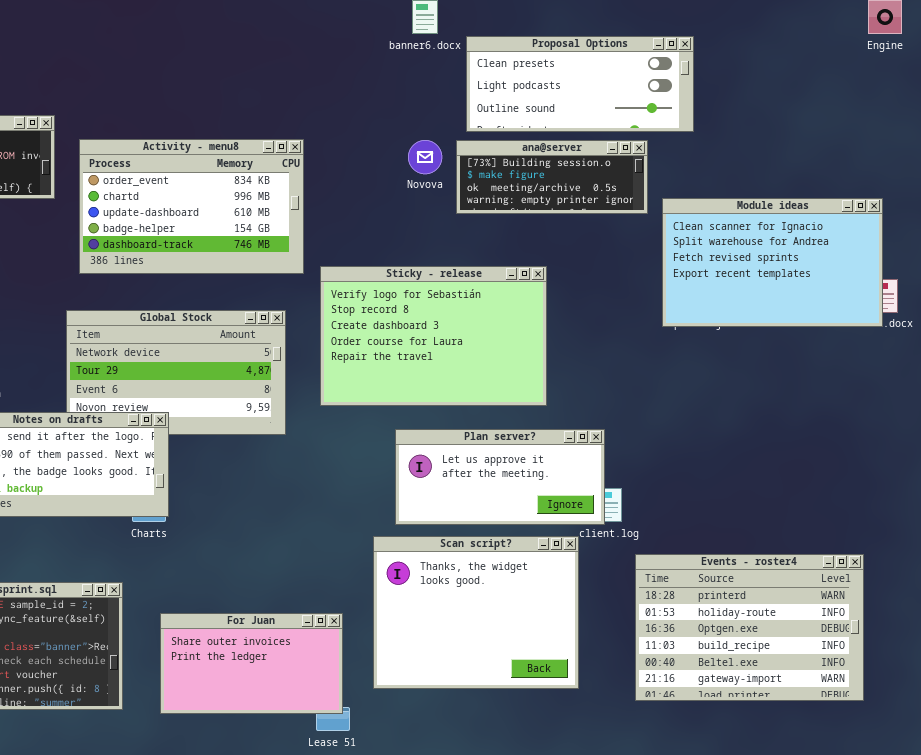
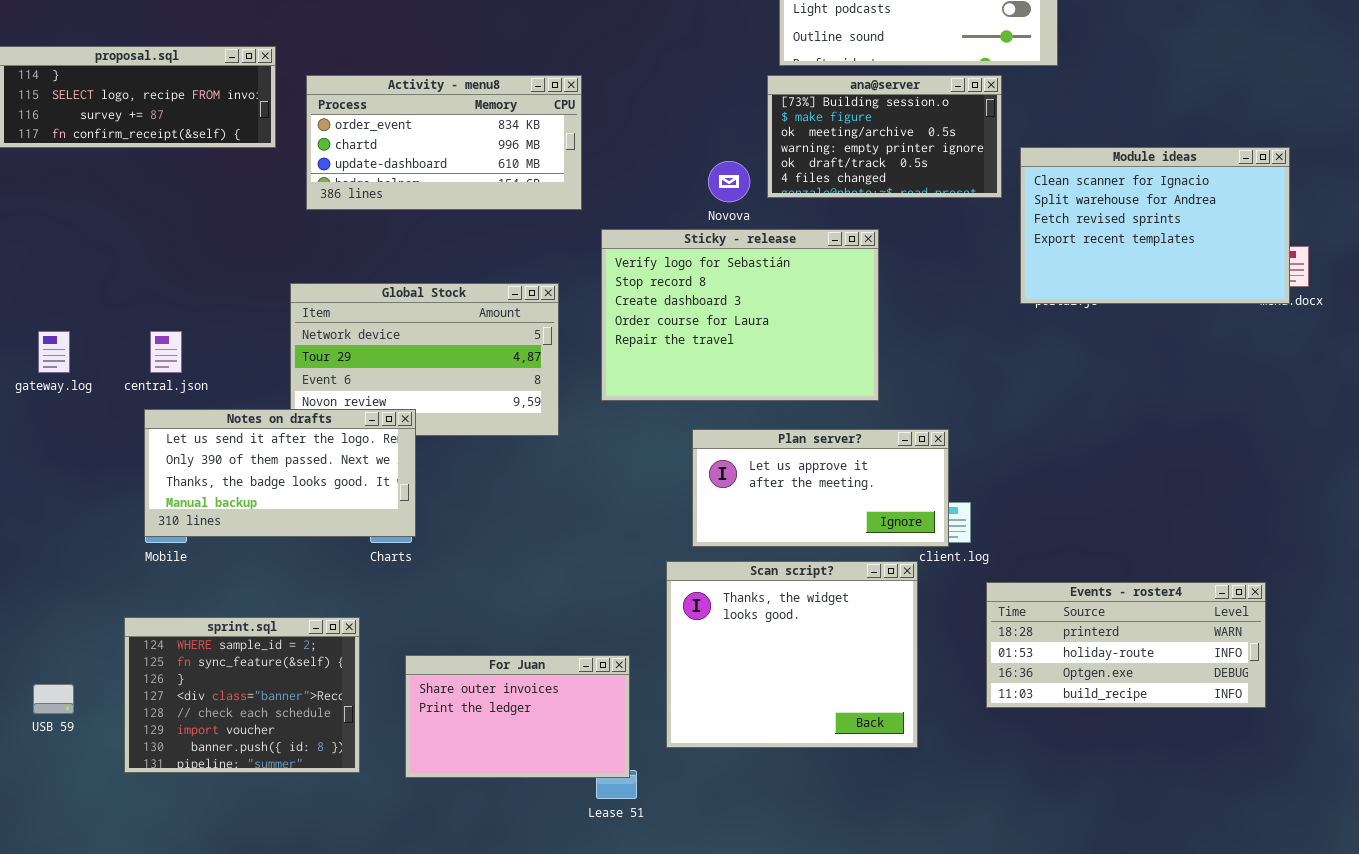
Activity - menu8: [79,139,304,274] -> [306,75,582,210], resized
Novova: [408,140,442,174] -> [708,161,750,202], moved
ana@server: [456,140,648,214] -> [767,75,1002,198], resized
Events - roster4: [635,554,864,701] -> [986,582,1266,708], resized

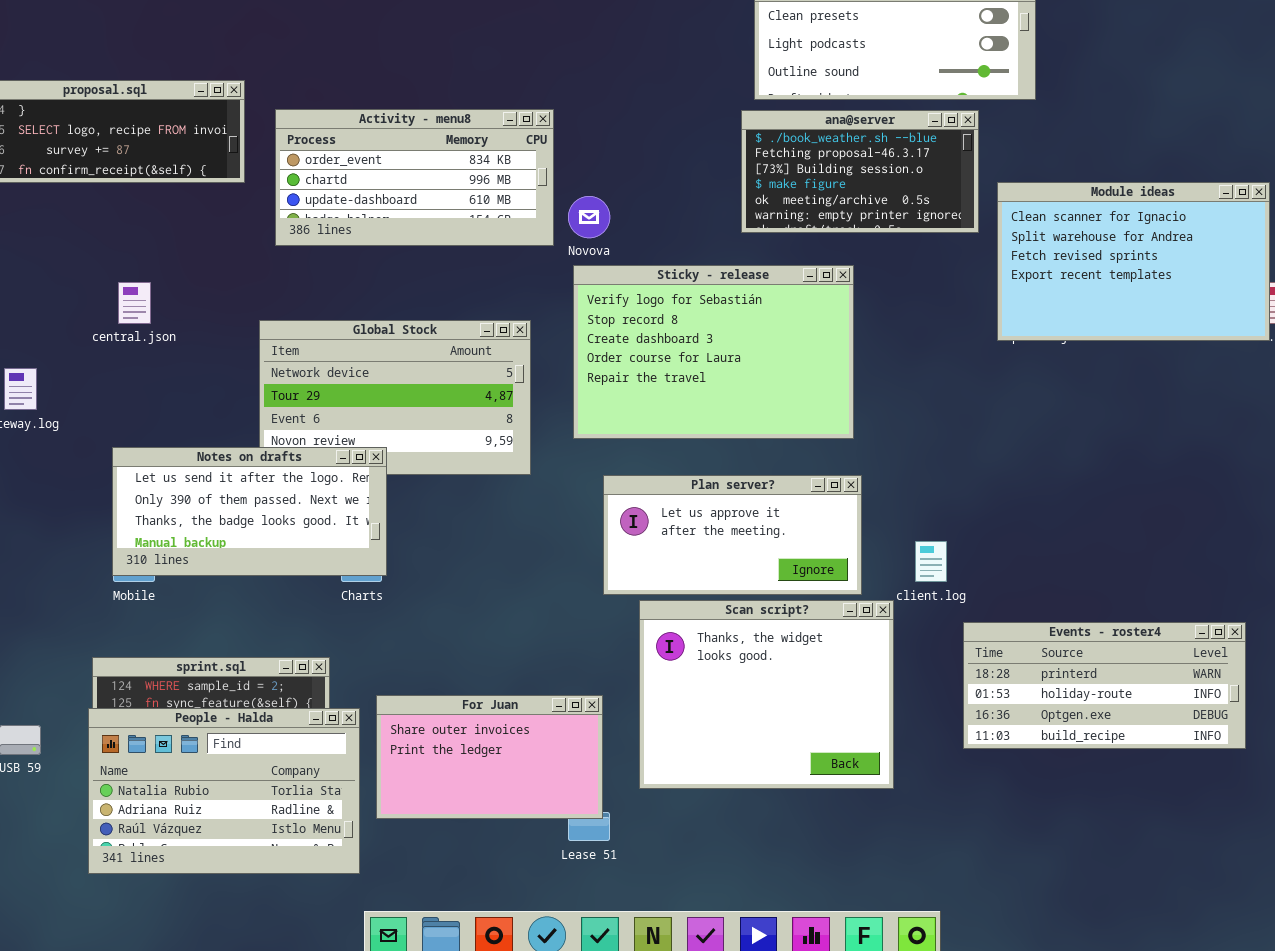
ana@server: [767,75,1002,198] -> [741,110,979,233], scrolled up 2 rows
Novova: [708,161,750,202] -> [568,196,610,238], moved
central.json: [150,331,182,373] -> [118,282,151,324], moved
Plan server?: [692,429,949,547] -> [603,475,862,595], moved
People - Halda: none -> [88,708,360,874], opened

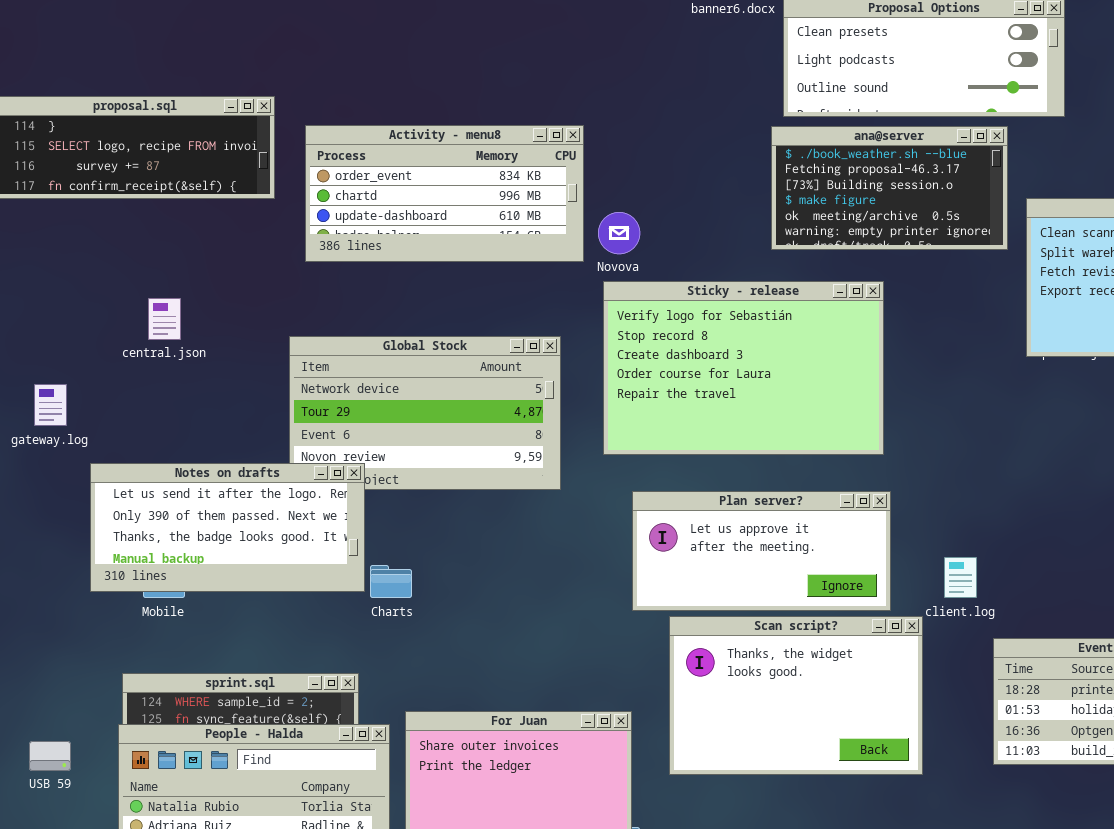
Notes on drafts: [112,447,387,576] -> [90,463,365,592], moved
Scan script?: [639,600,894,789] -> [669,616,923,775], resized

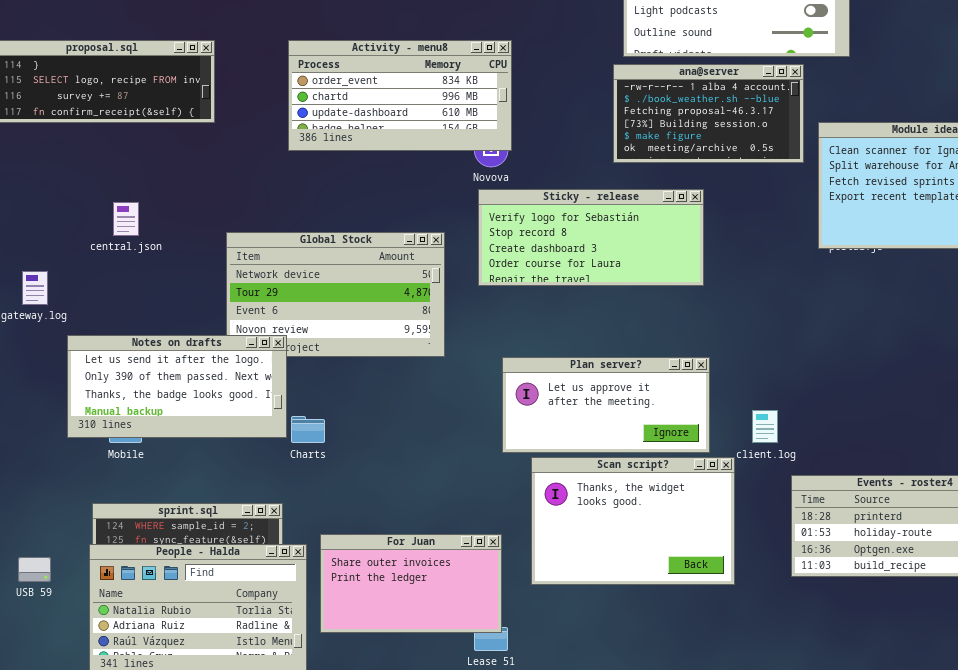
Activity - menu8: [305,125,584,262] -> [288,40,512,151], moved
ana@server: [771,126,1008,250] -> [613,64,804,163], scrolled up 1 row
Sticky - release: [603,281,884,455] -> [478,189,704,286], resized

